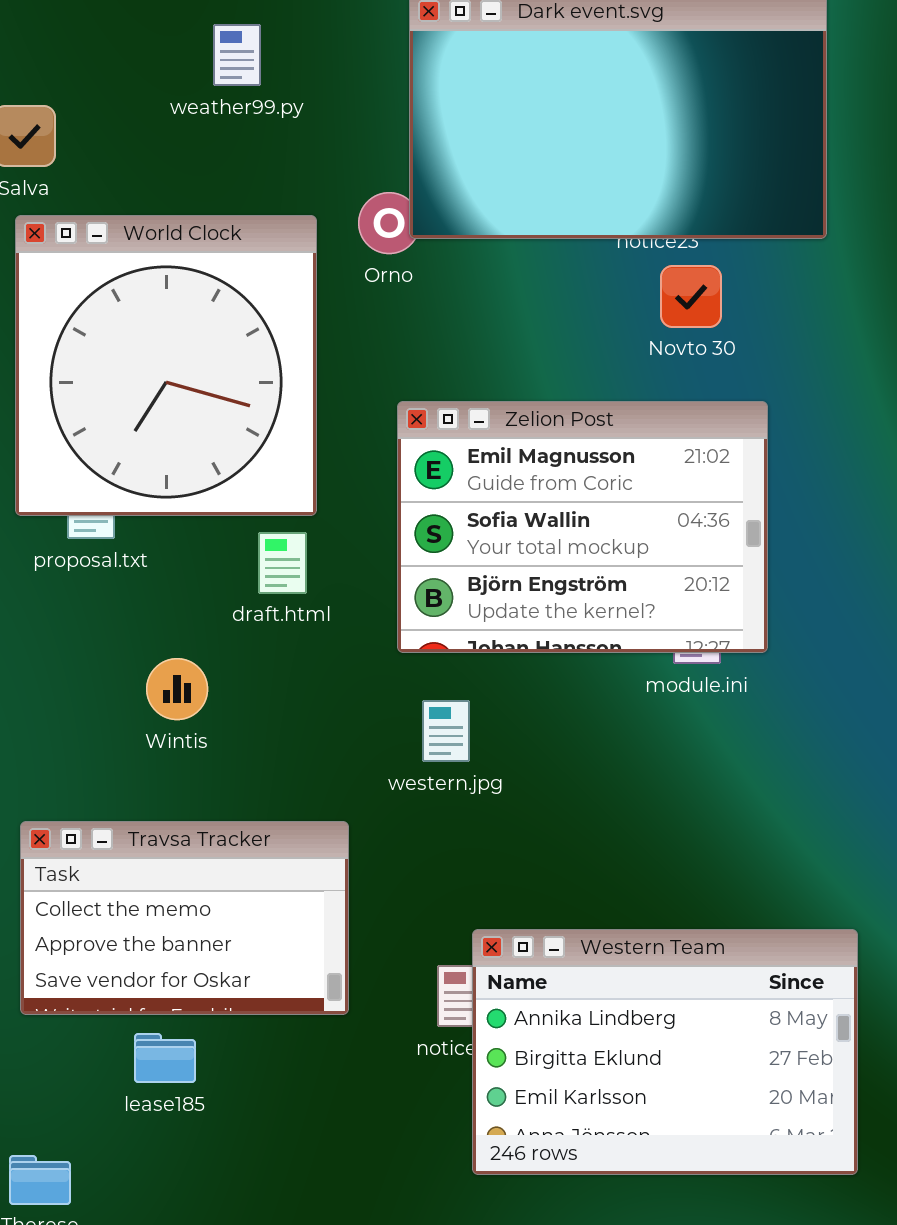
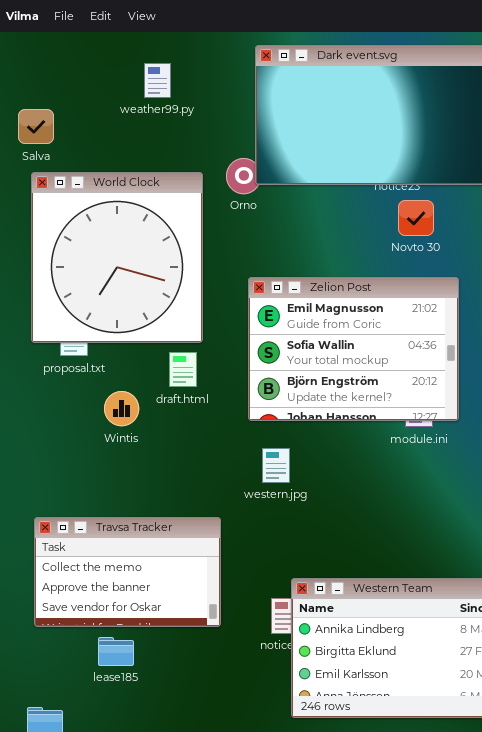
Wintis: [146,658,208,720] -> [104,391,139,426], moved

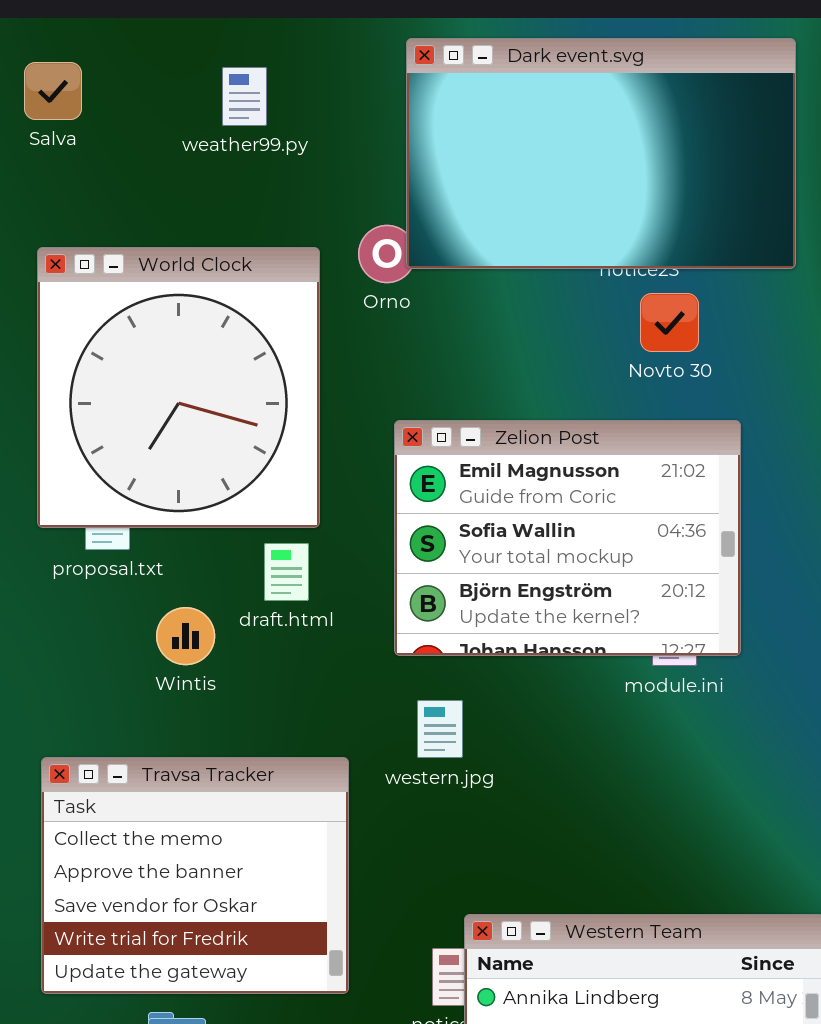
Salva: [18,109,54,144] -> [24,62,82,120], moved
Travsa Tracker: [34,517,221,627] -> [41,757,349,994], resized

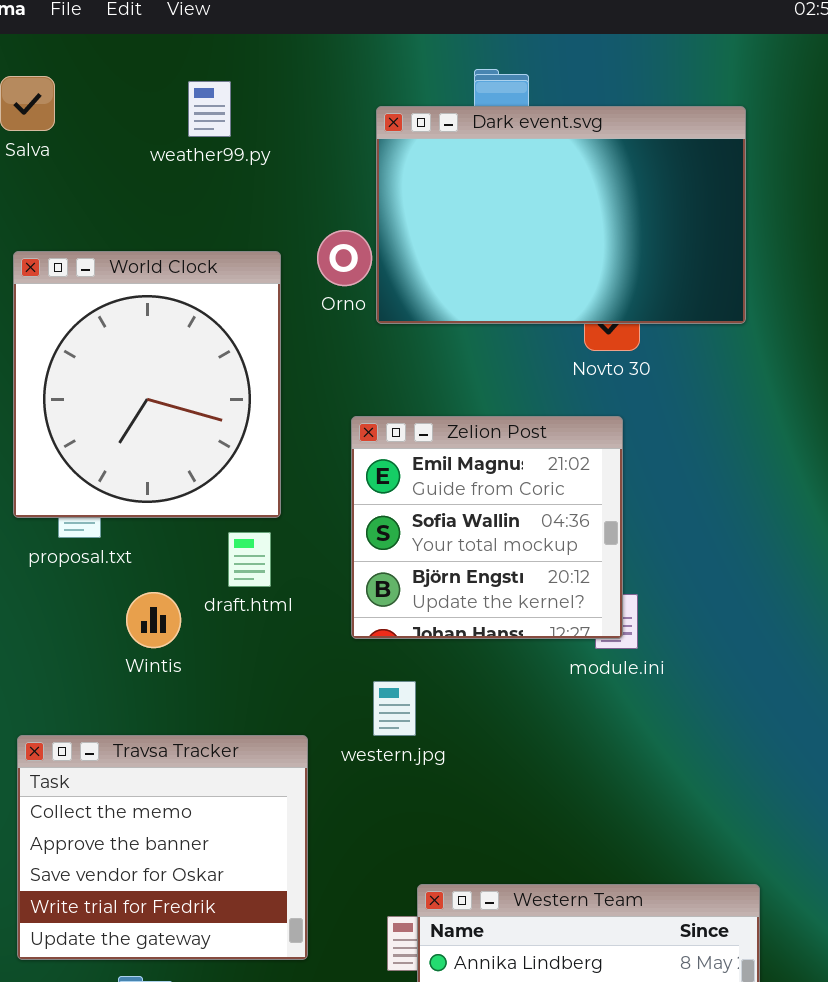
Dark event.svg: [406,38,796,269] -> [376,106,746,324], moved
Zelion Post: [394,420,741,656] -> [351,416,623,639], resized

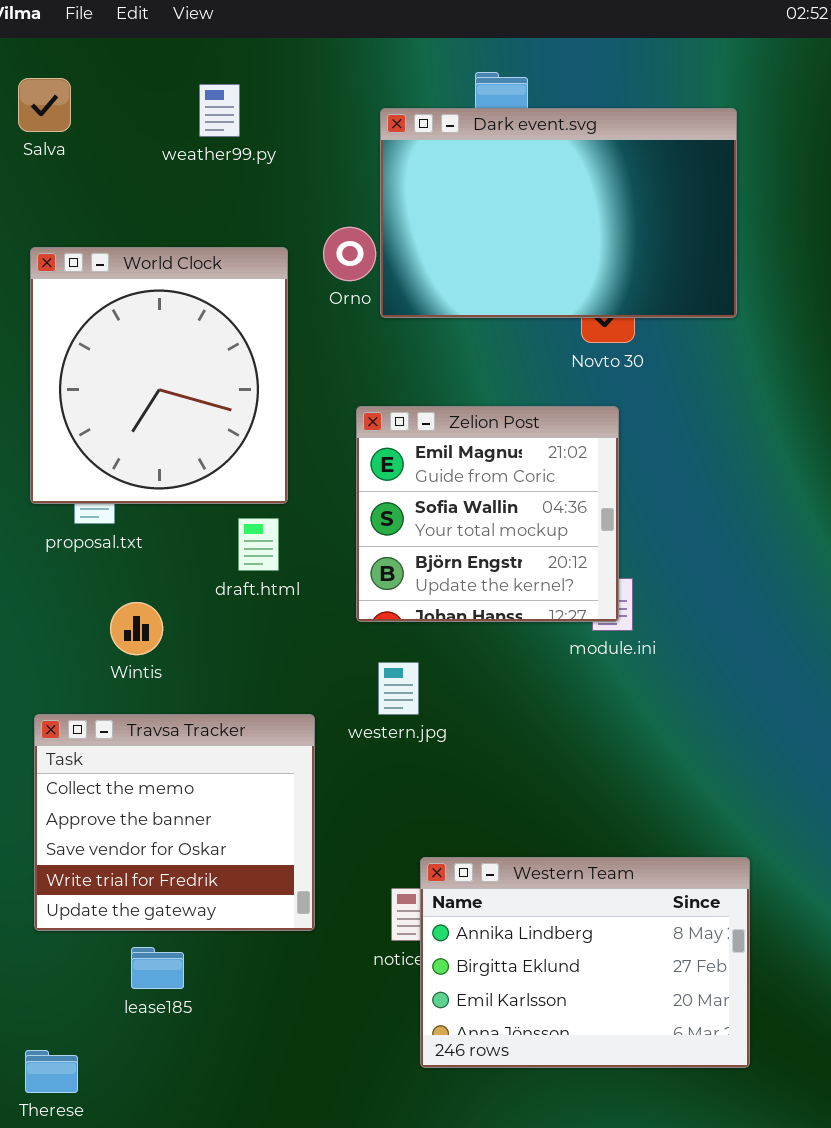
Wintis: [126,592,181,648] -> [110,602,163,655], moved

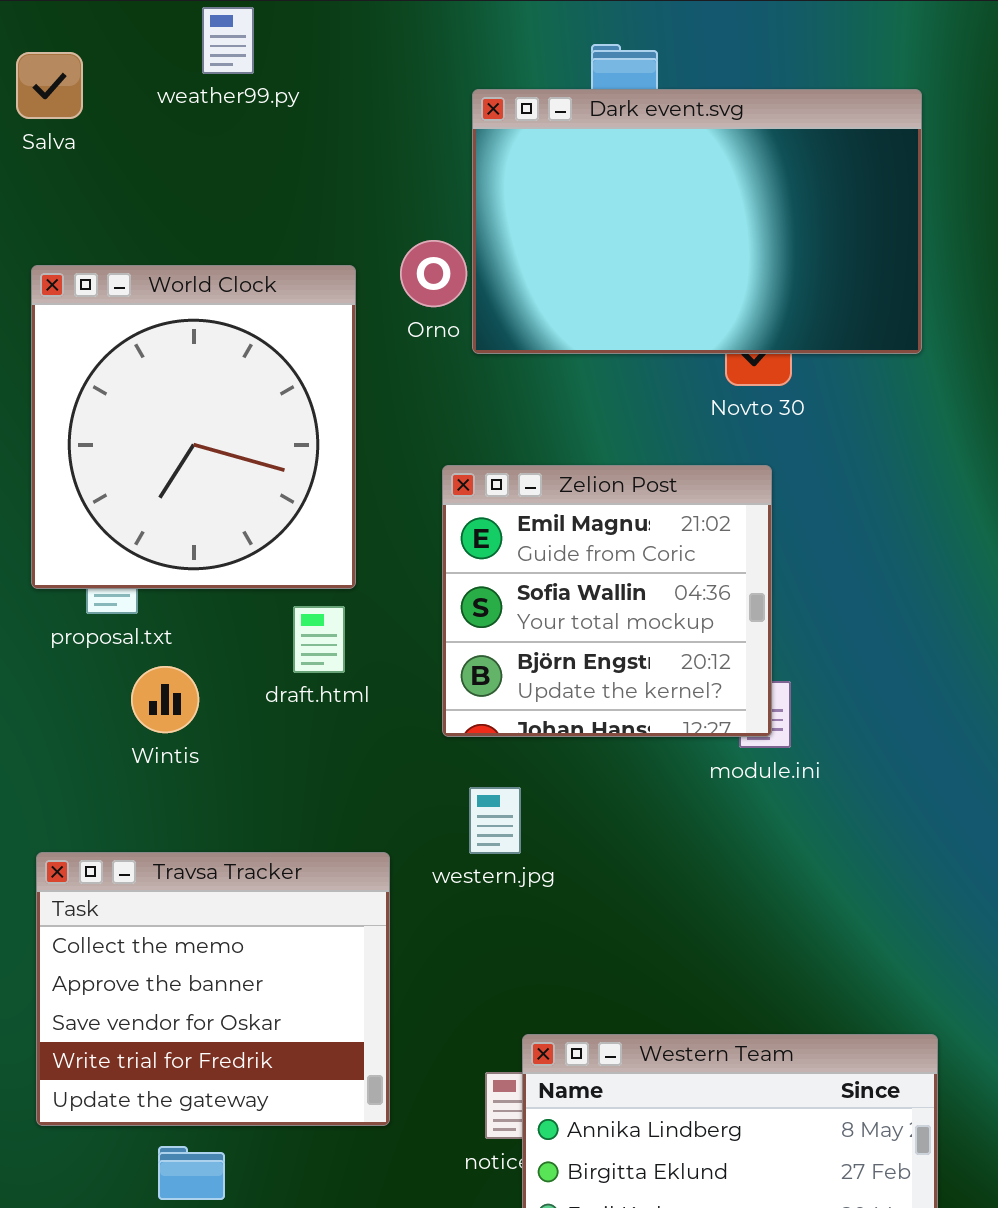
weather99.py: [199,84,240,137] -> [202,7,254,74], moved
Wintis: [110,602,163,655] -> [131,666,199,733], moved

